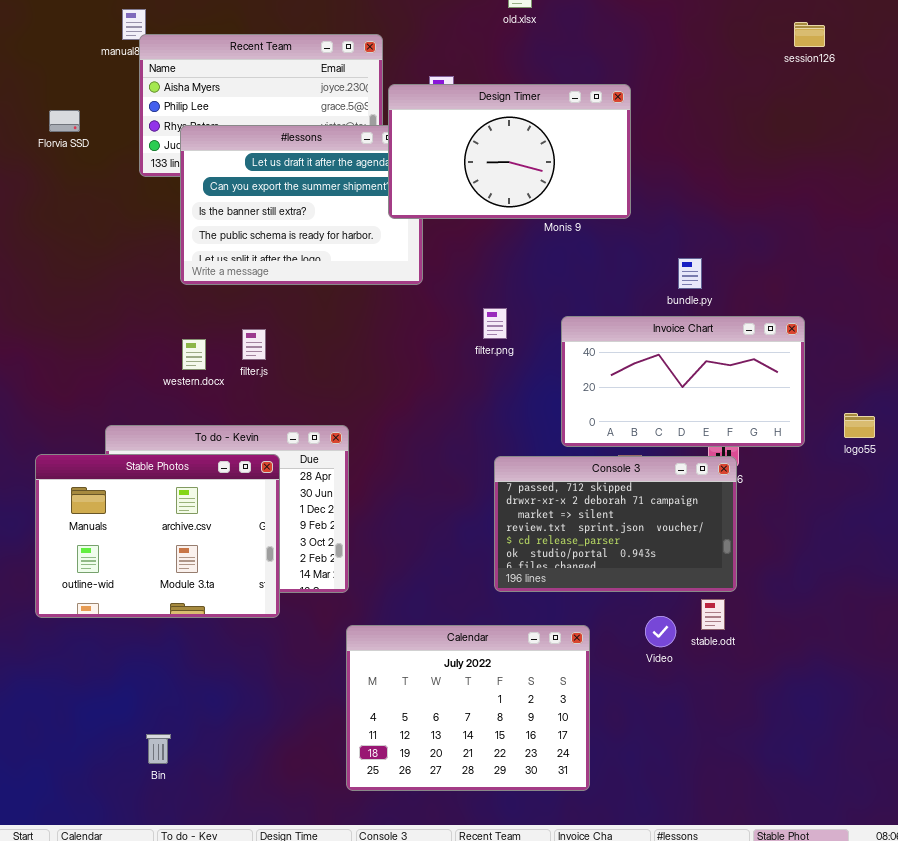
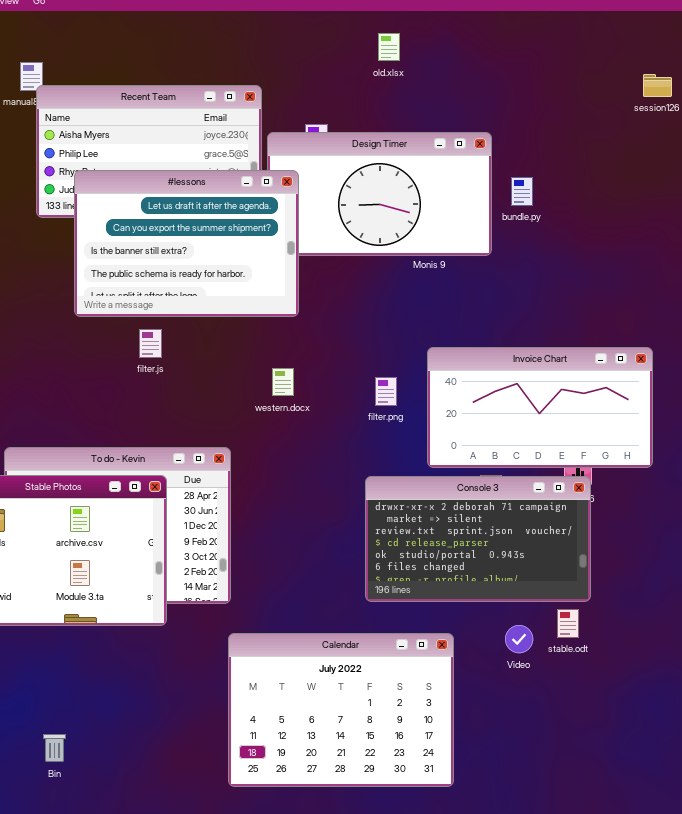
#lessons: [180,125,423,285] -> [74,170,299,317], raised
bundle.py: [678,258,702,289] -> [511,177,533,206], moved
filter.png: [483,308,507,339] -> [375,377,397,406], moved
filter.js: [242,329,266,360] -> [139,329,162,358], moved
western.docx: [182,339,206,370] -> [272,368,294,396], moved
Console 3: [494,456,737,592] -> [365,476,591,602], scrolled down 1 row

